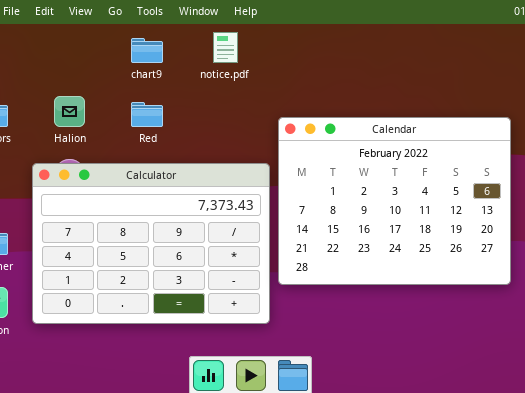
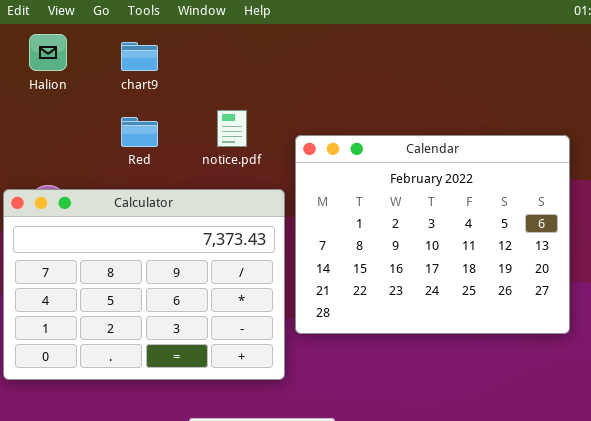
notice.pdf: [213,32,238,63] -> [217,110,247,147], moved
Halion: [54,96,85,127] -> [29,34,67,71], moved

